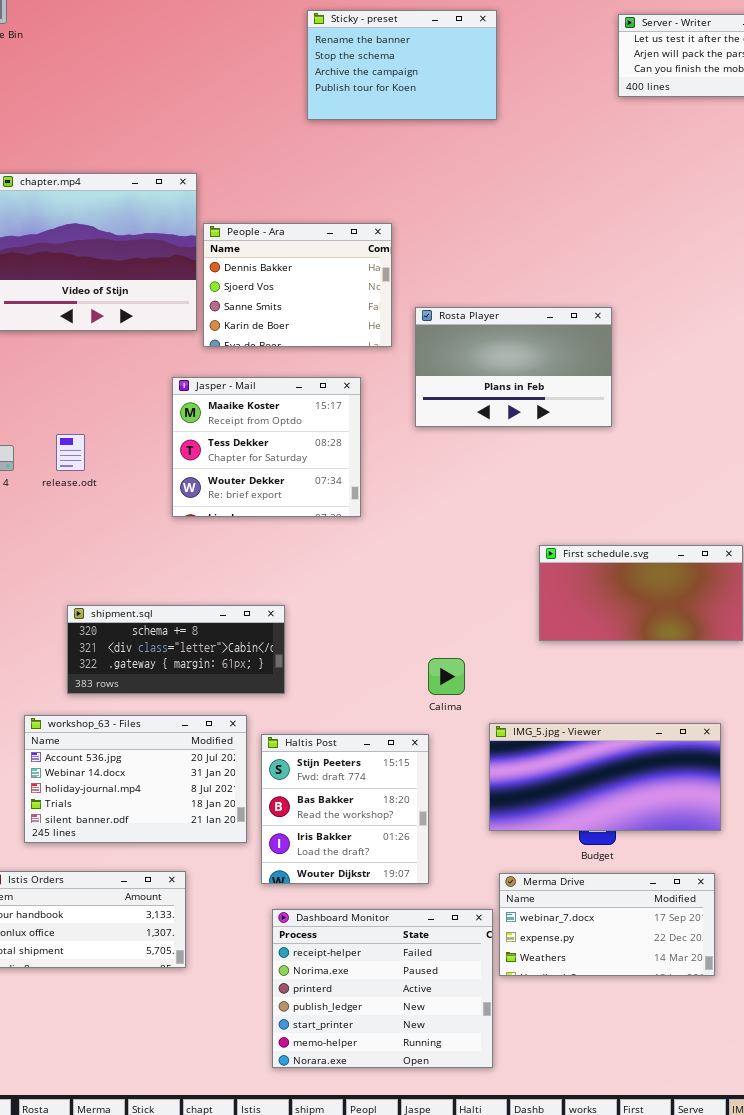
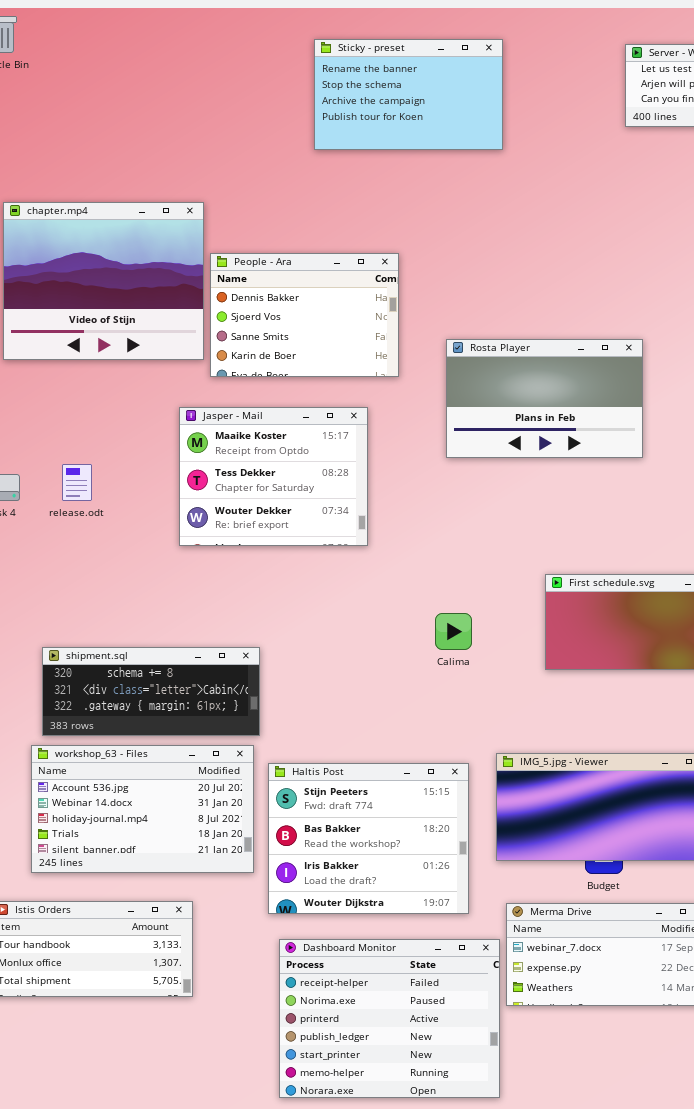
Rosta Player: [415,307,612,427] -> [446,339,643,458], moved
shipment.sql: [67,605,285,694] -> [42,647,260,736], moved
Calima: [428,658,465,695] -> [435,613,472,650], moved
Haltis Post: [261,734,429,884] -> [268,763,469,914], resized

